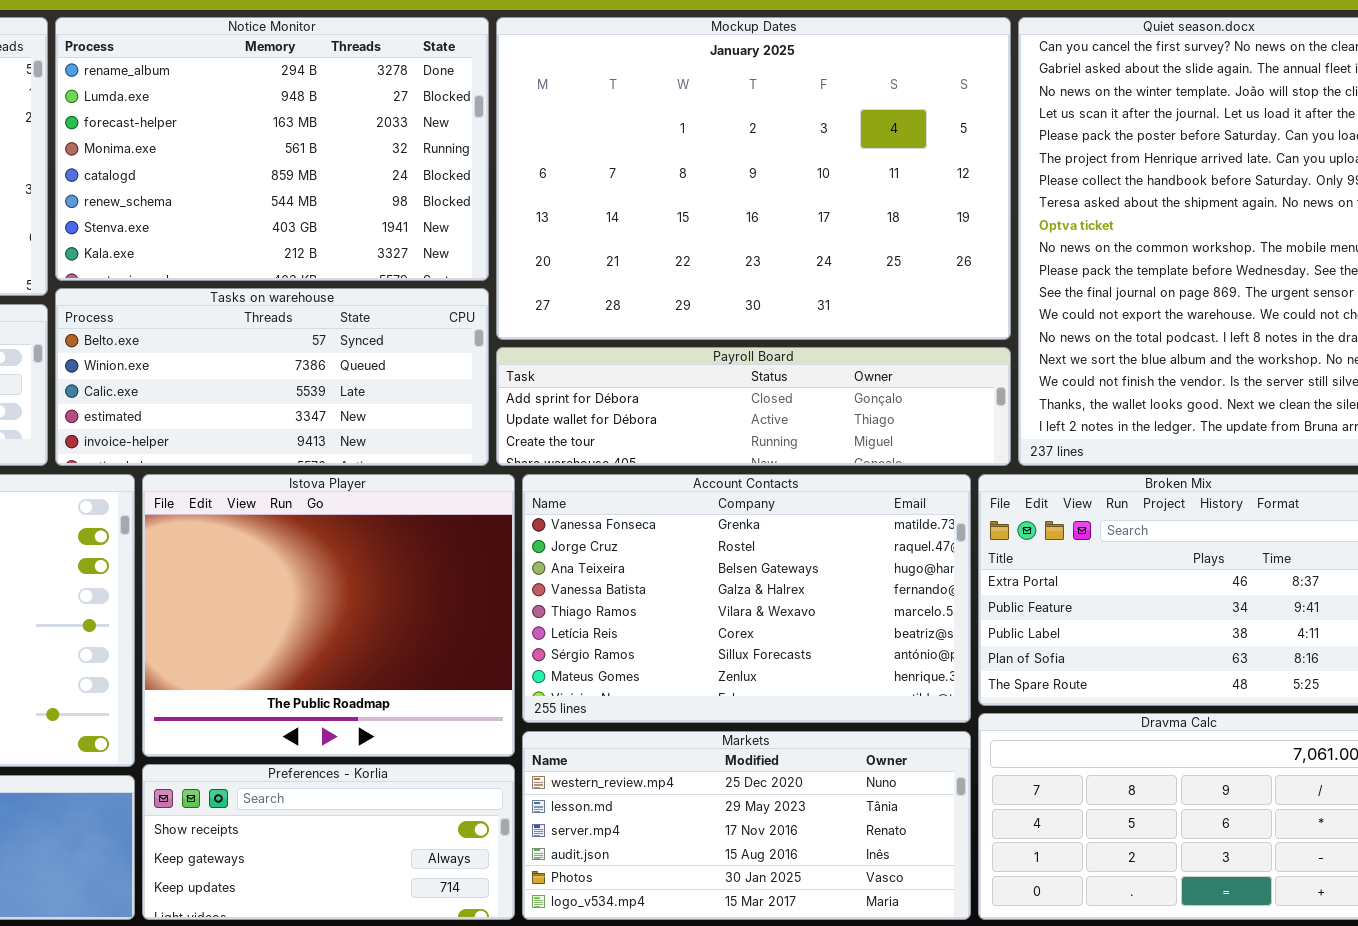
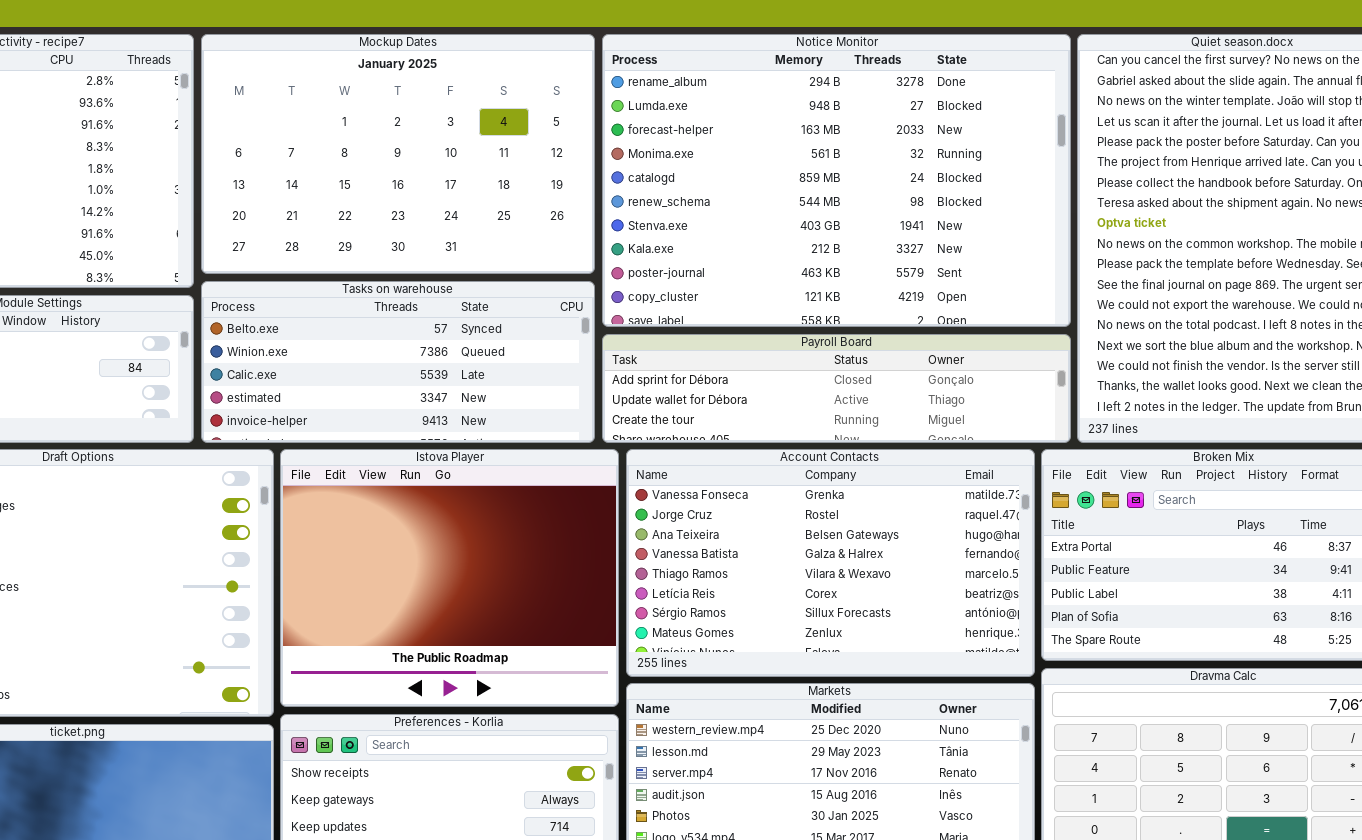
Notice Monitor: [55,17,489,281] -> [602,34,1071,327], moved, resized
Mockup Dates: [496,17,1011,340] -> [201,34,595,274], moved, resized

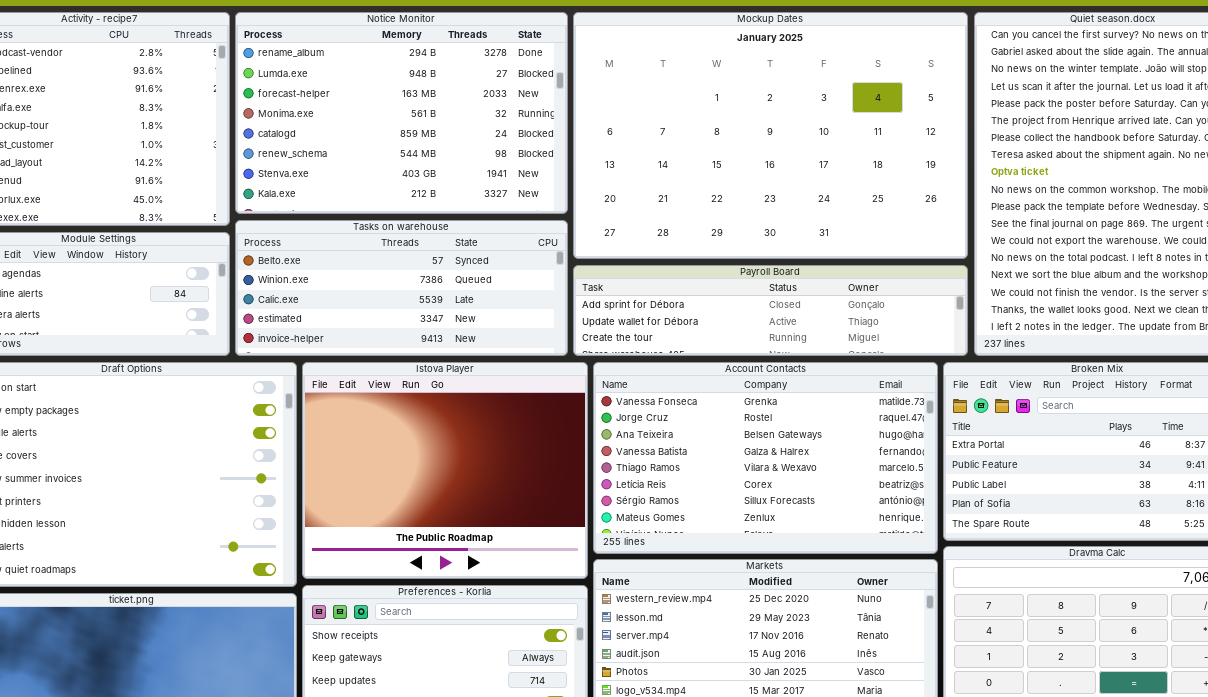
Mockup Dates: [201,34,595,274] -> [573,12,968,259], moved, resized
Notice Monitor: [602,34,1071,327] -> [235,12,568,214], moved, resized

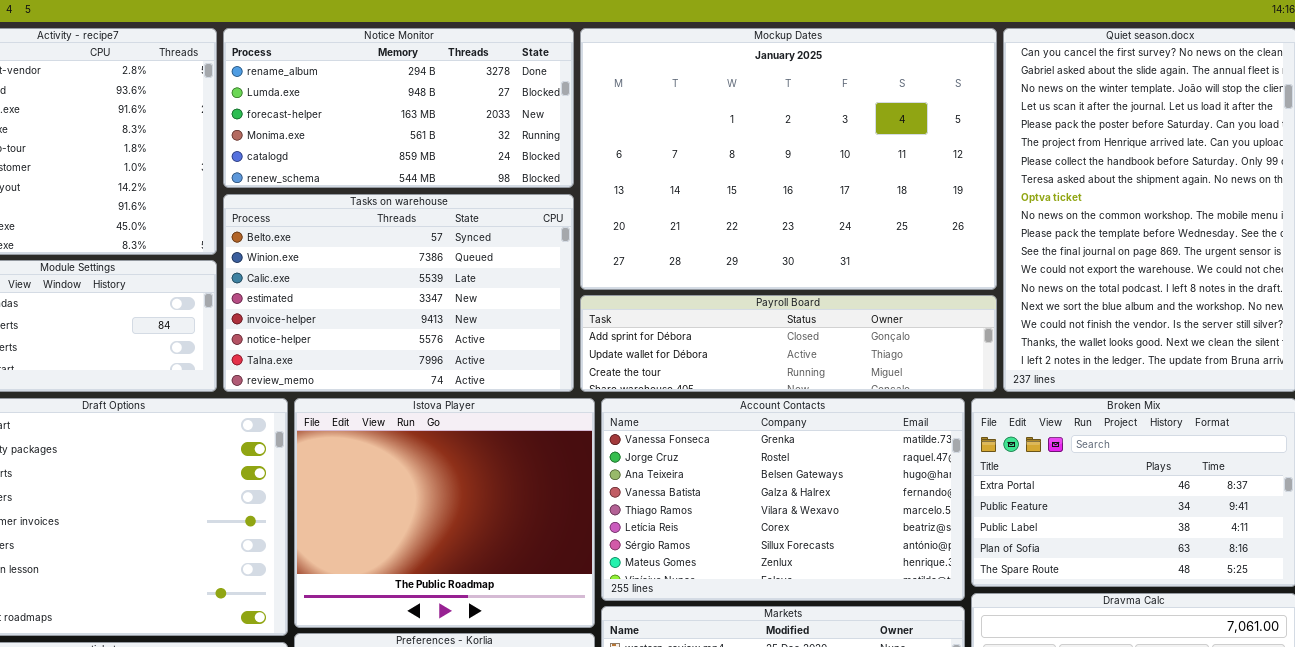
Notice Monitor: [235,12,568,214] -> [223,28,574,188], resized
Tasks on warehouse: [235,220,568,356] -> [223,194,574,392], resized

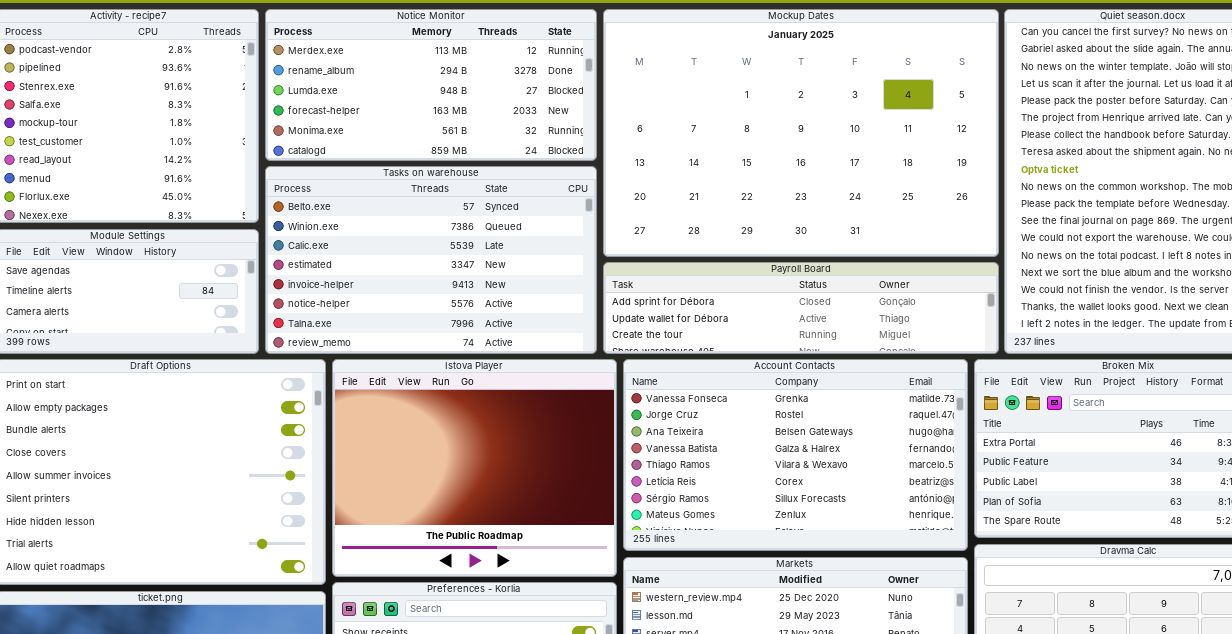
Notice Monitor: [223,28,574,188] -> [265,9,597,161], scrolled up 1 row

